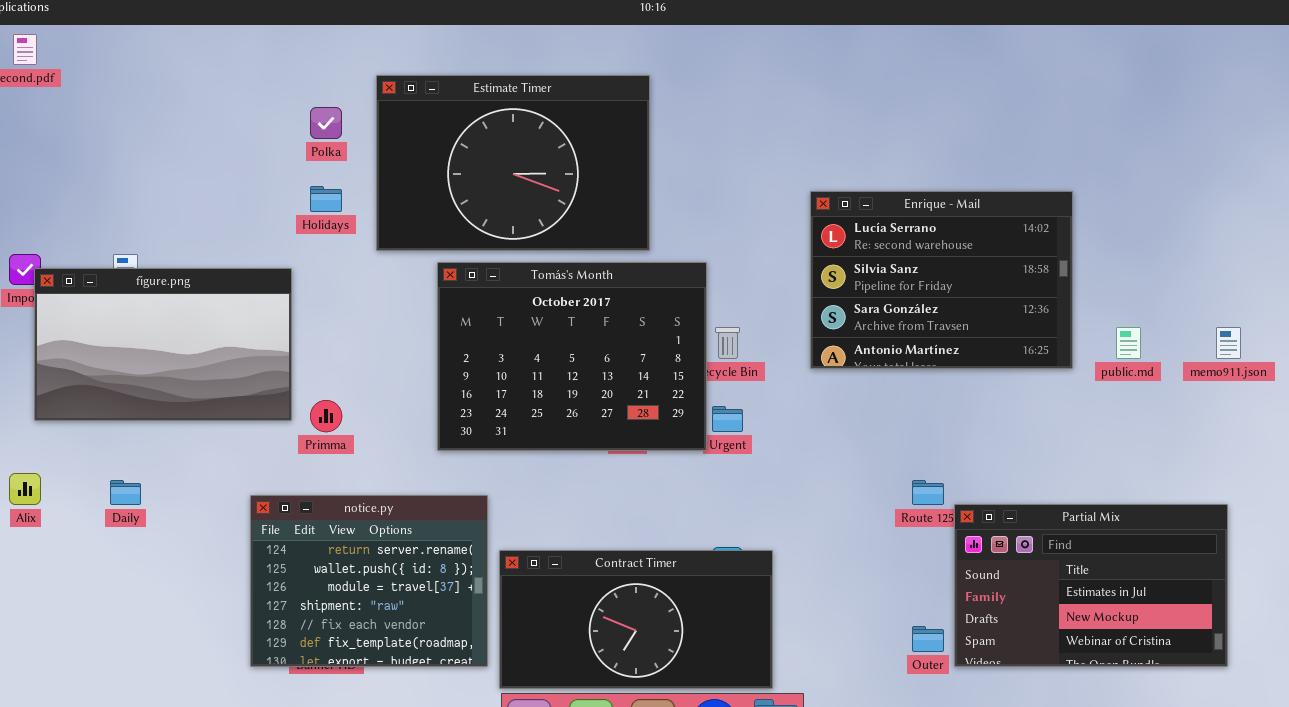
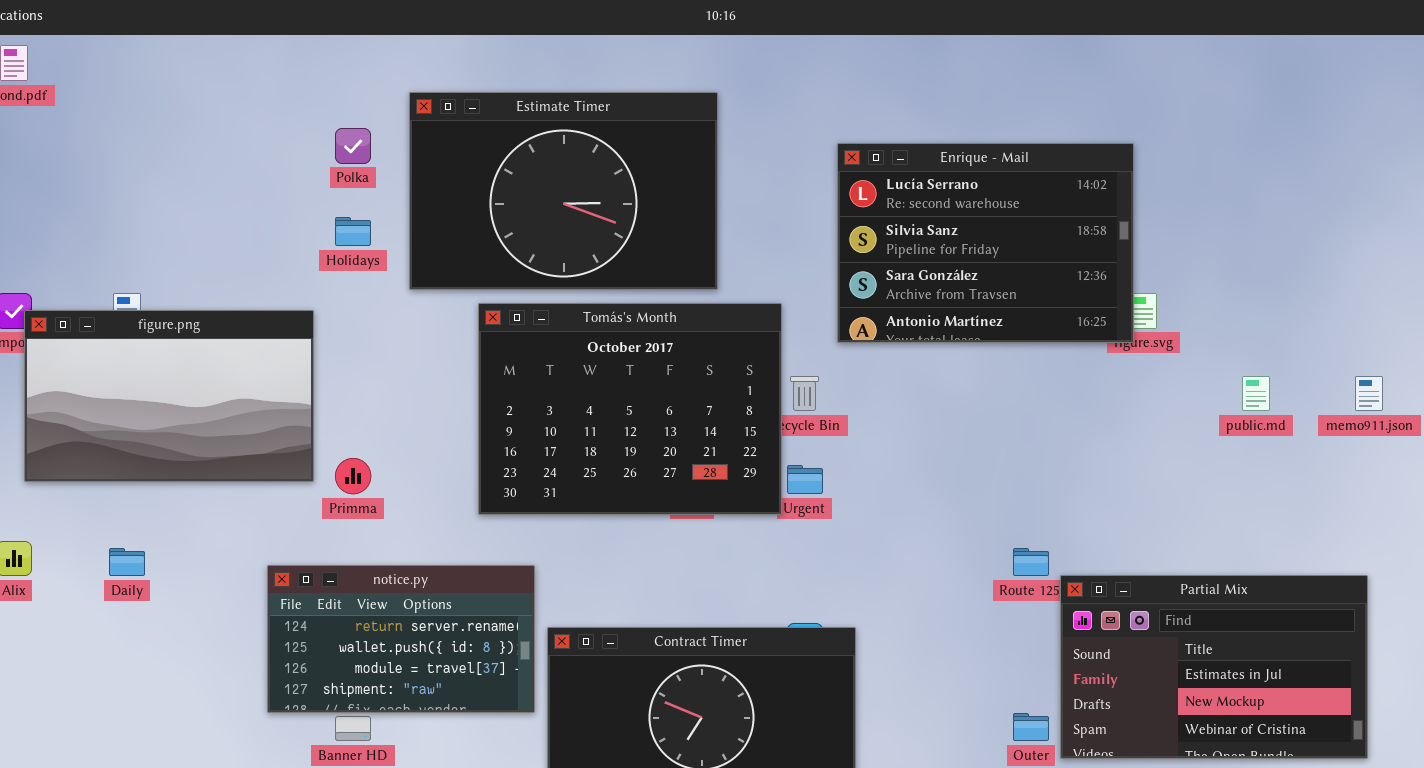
Enrique - Mail: [810,191,1073,369] -> [837,143,1134,343], moved
notice.py: [250,495,488,667] -> [267,565,535,713], resized

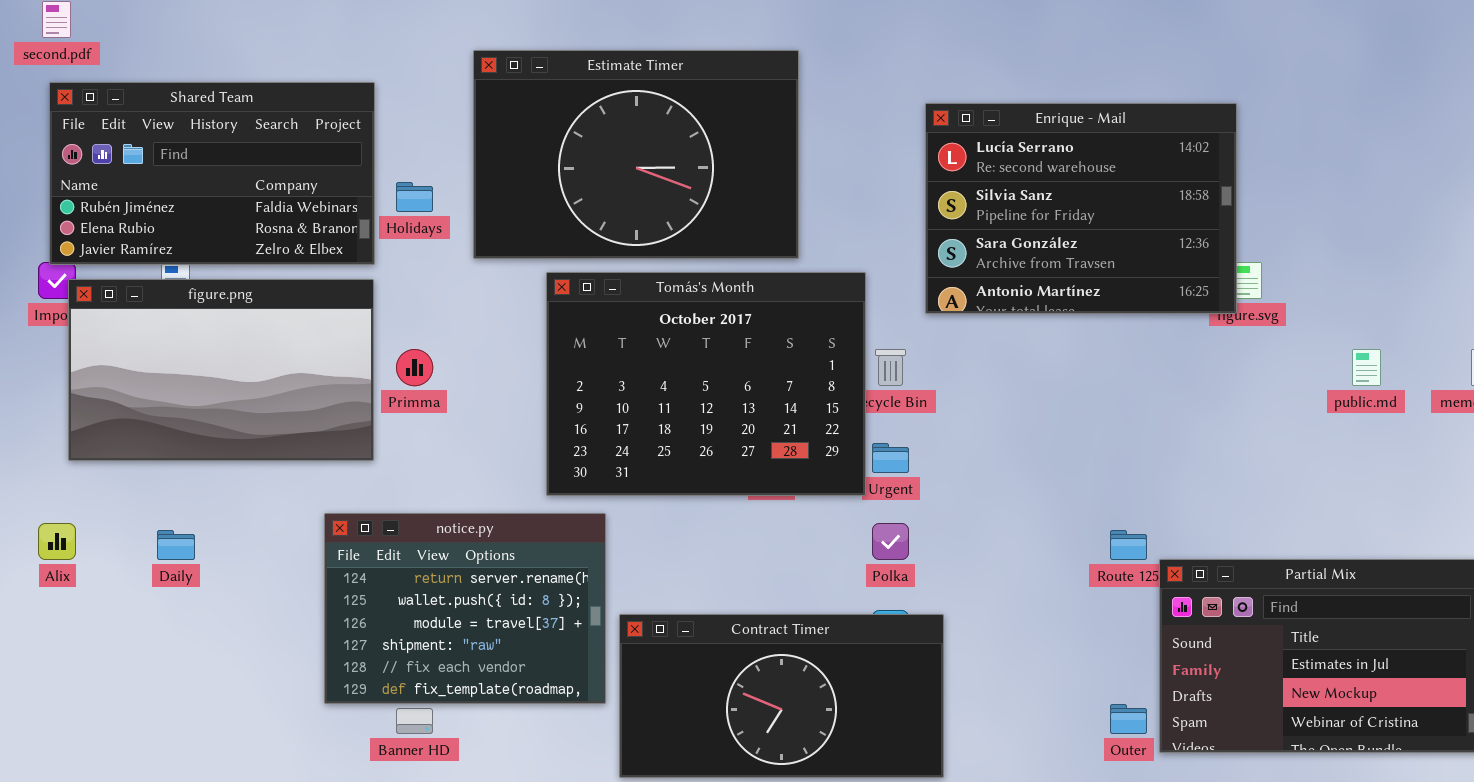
Shared Team: none -> [49,82,375,265], opened
Polka: [335,128,371,164] -> [872,523,909,560], moved
Primma: [335,458,371,494] -> [396,349,433,386], moved
notice.py: [267,565,535,713] -> [324,513,606,704], resized

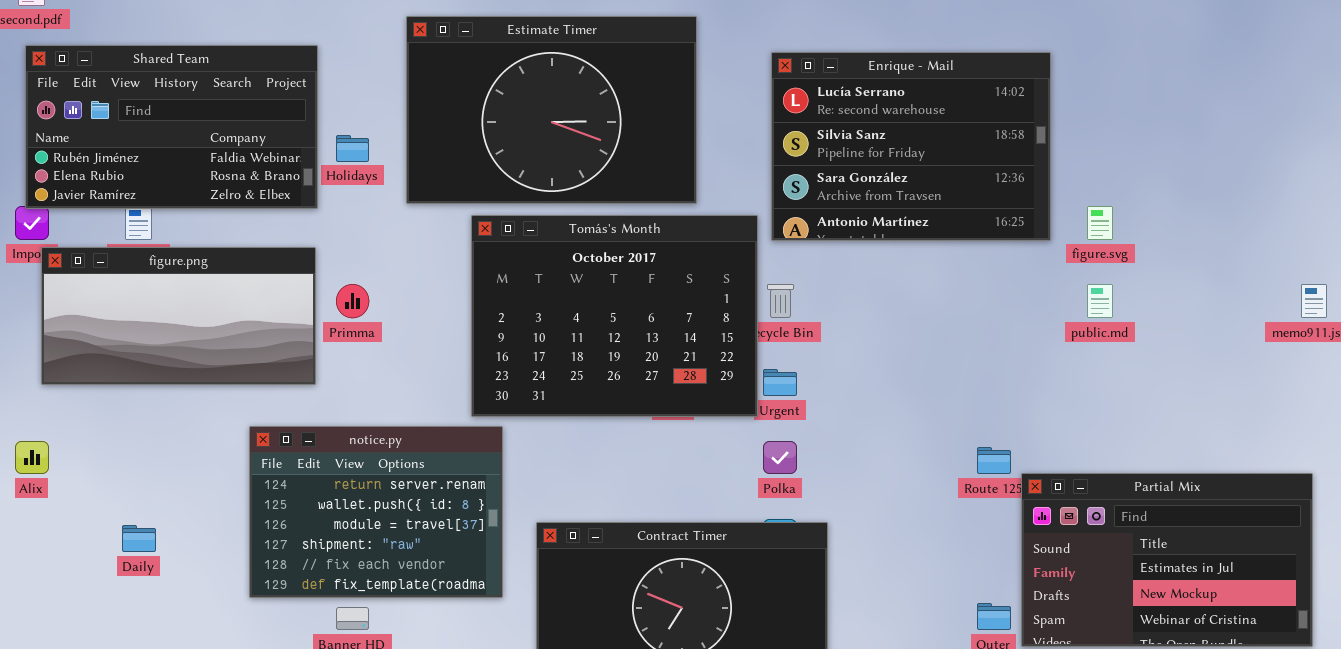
Enrique - Mail: [925,103,1237,314] -> [771,52,1051,241], moved
figure.png: [68,279,374,461] -> [41,247,316,385], resized
public.md: [1352,349,1381,386] -> [1087,284,1113,318], moved
notice.py: [324,513,606,704] -> [249,426,503,598], moved
Daily: [157,530,195,560] -> [122,525,156,552], moved

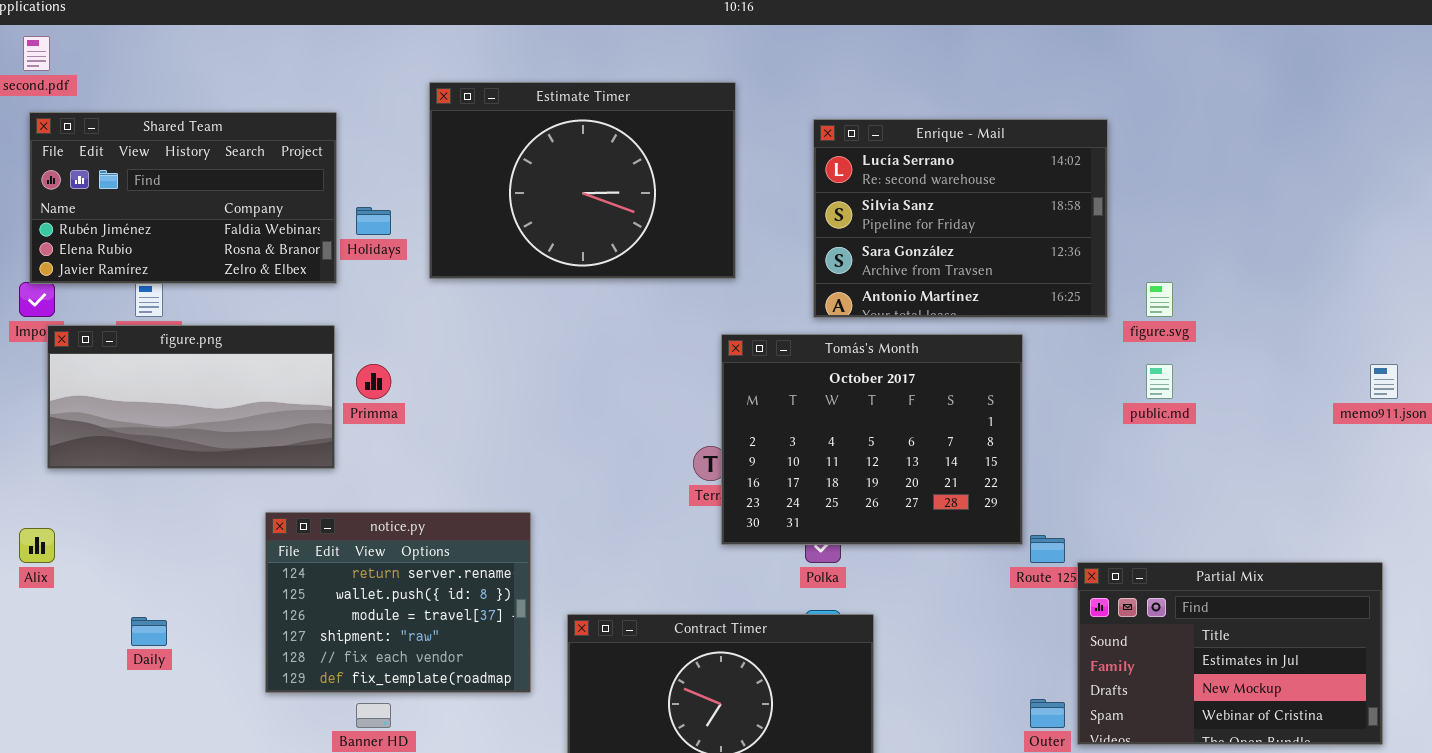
Tomás's Month: [471,215,758,417] -> [721,334,1023,545], moved

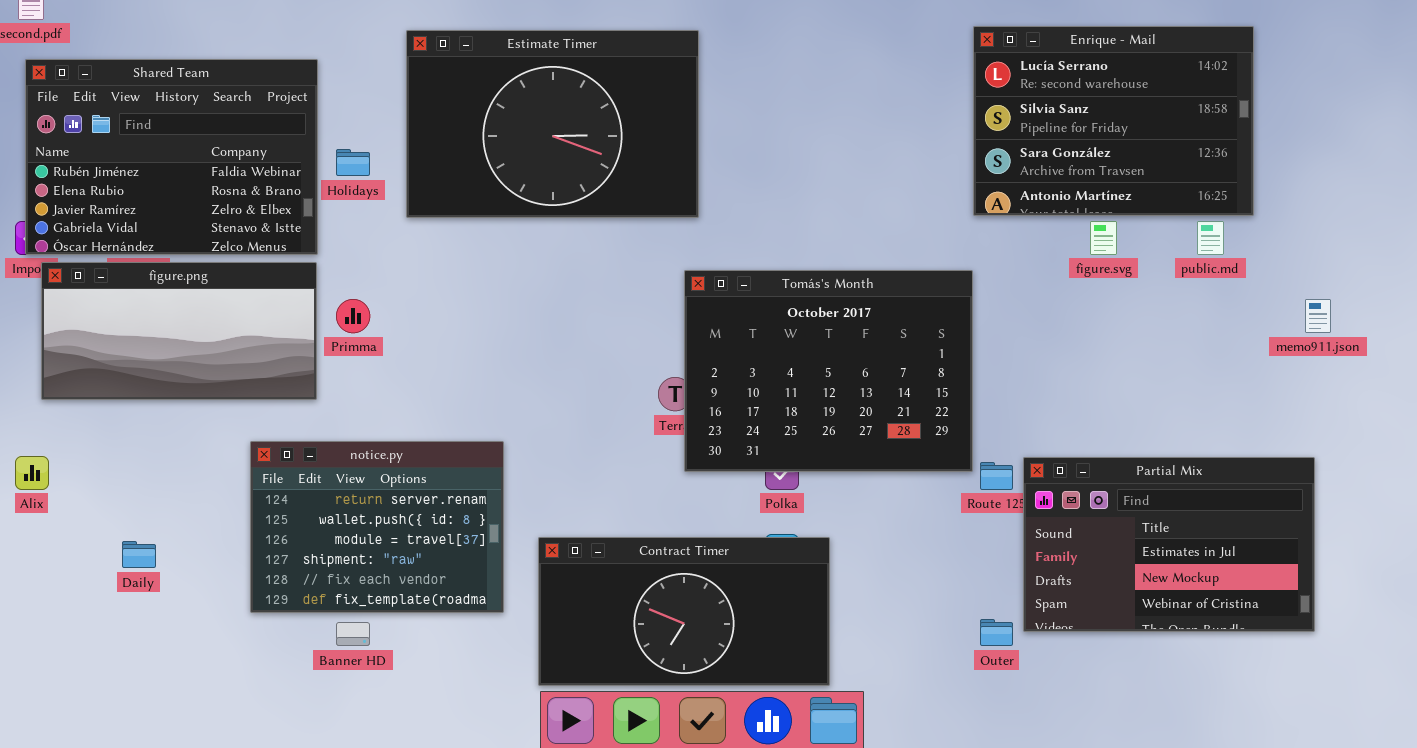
Shared Team: [29,112,337,284] -> [25,59,318,255], resized
Enrique - Mail: [813,119,1108,318] -> [973,26,1254,216], moved
public.md: [1146,364,1173,399] -> [1197,221,1224,255], moved
Partial Mix: [1077,562,1383,745] -> [1023,457,1315,632], moved

